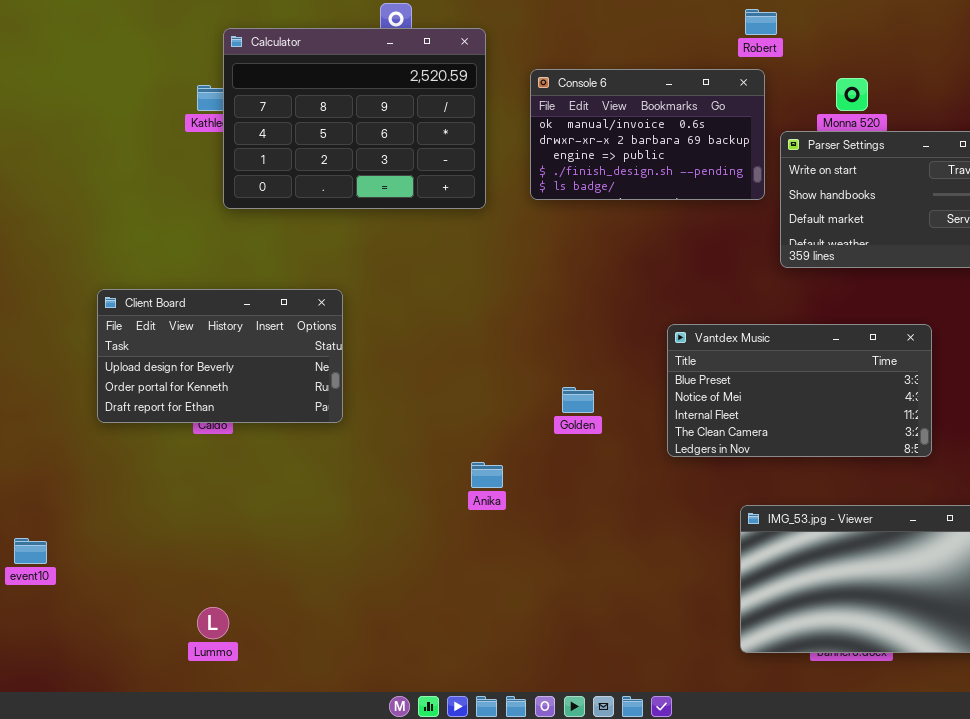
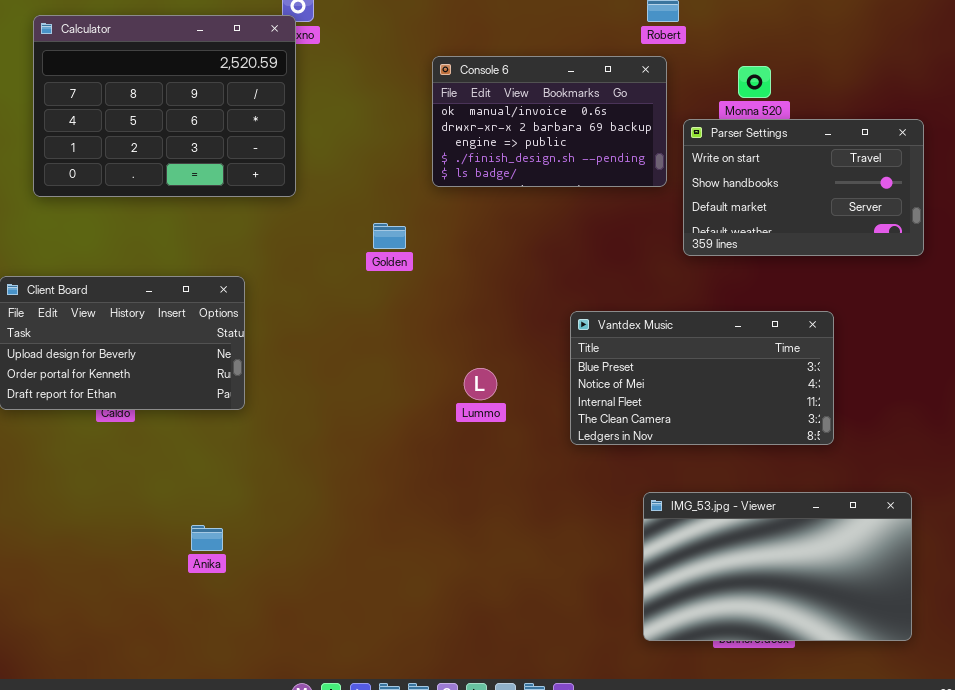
Calculator: [223,28,486,209] -> [33,15,296,197], moved
Golden: [562,387,594,413] -> [373,223,406,249], moved
Anika: [471,462,503,488] -> [191,525,223,551], moved
Lummo: [197,607,229,639] -> [464,368,497,400], moved

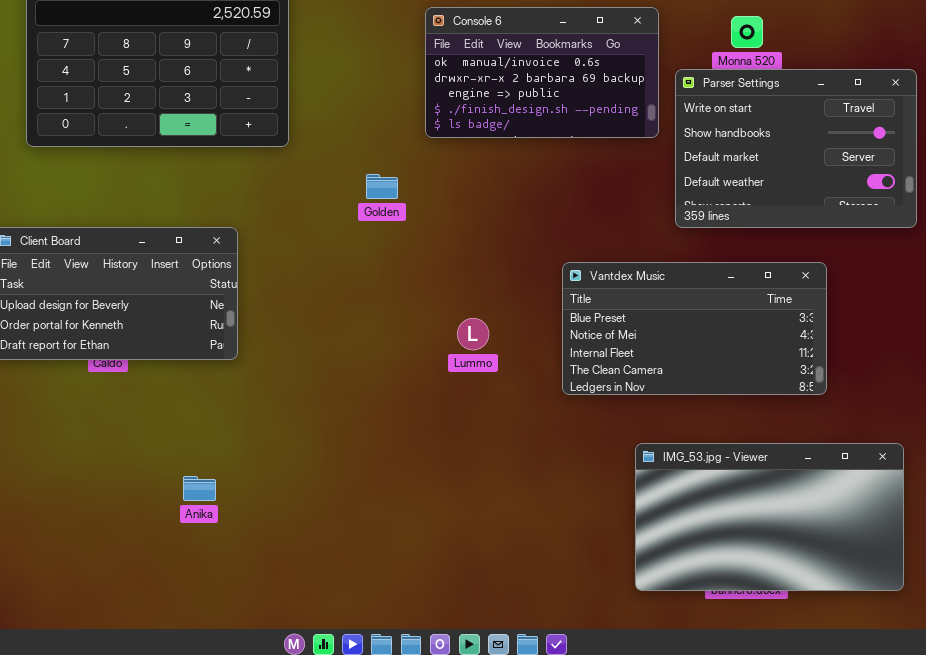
Parser Settings: [683,119,924,256] -> [675,69,917,228], resized

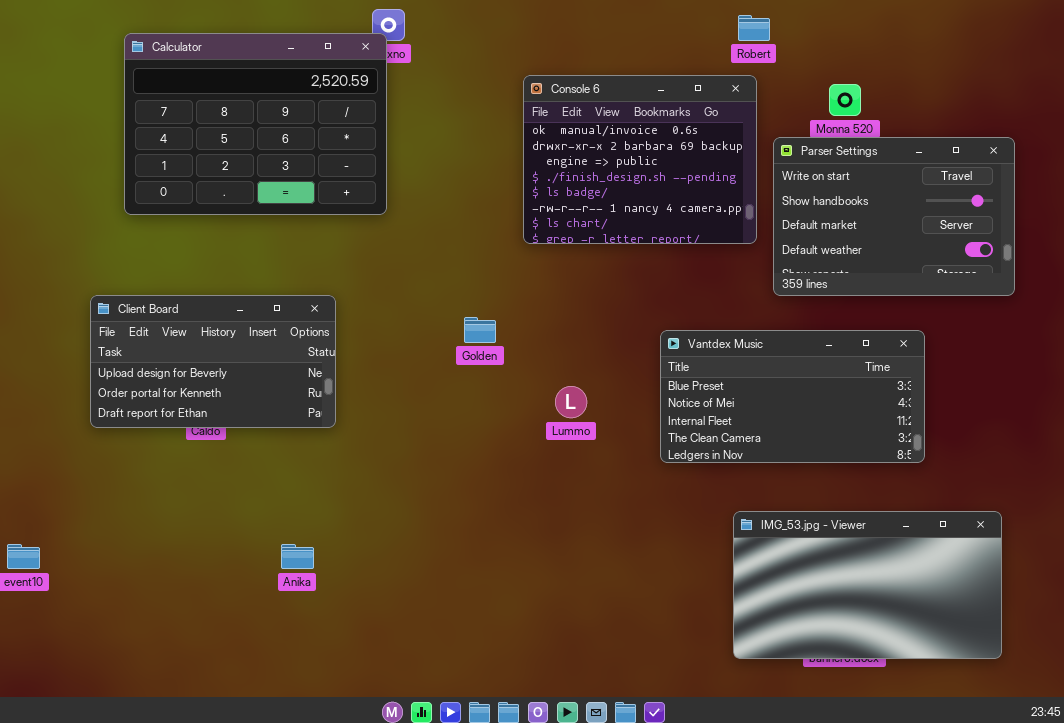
Console 6: [425,7,659,138] -> [523,75,757,244], resized
Golden: [366,174,398,199] -> [464,317,496,343], moved

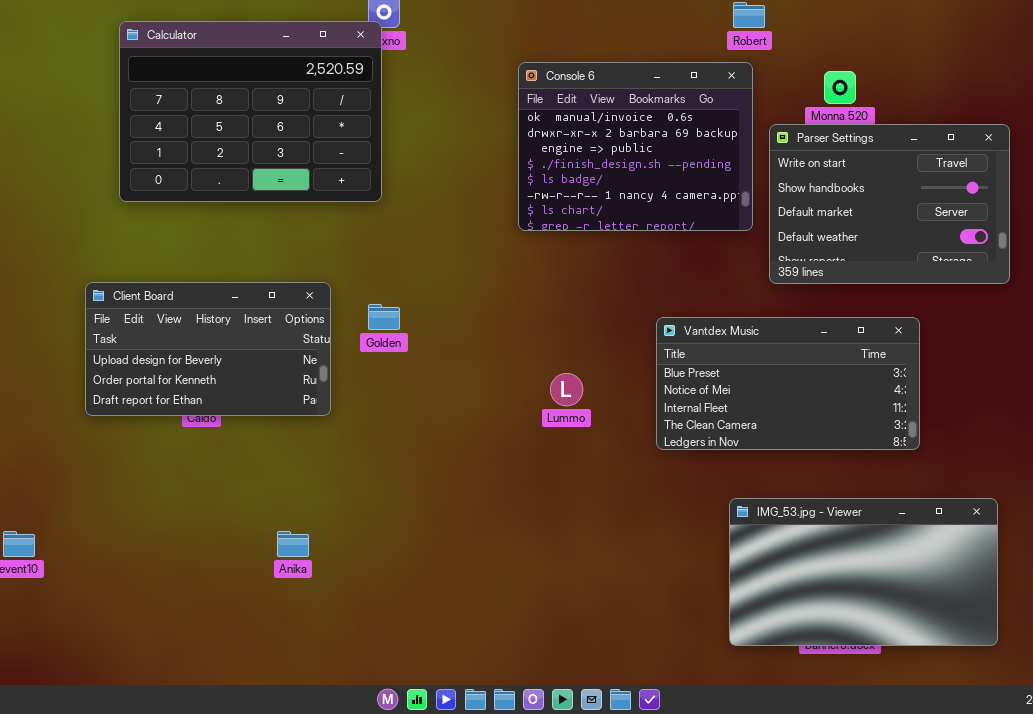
Golden: [464,317,496,343] -> [368,304,400,330], moved

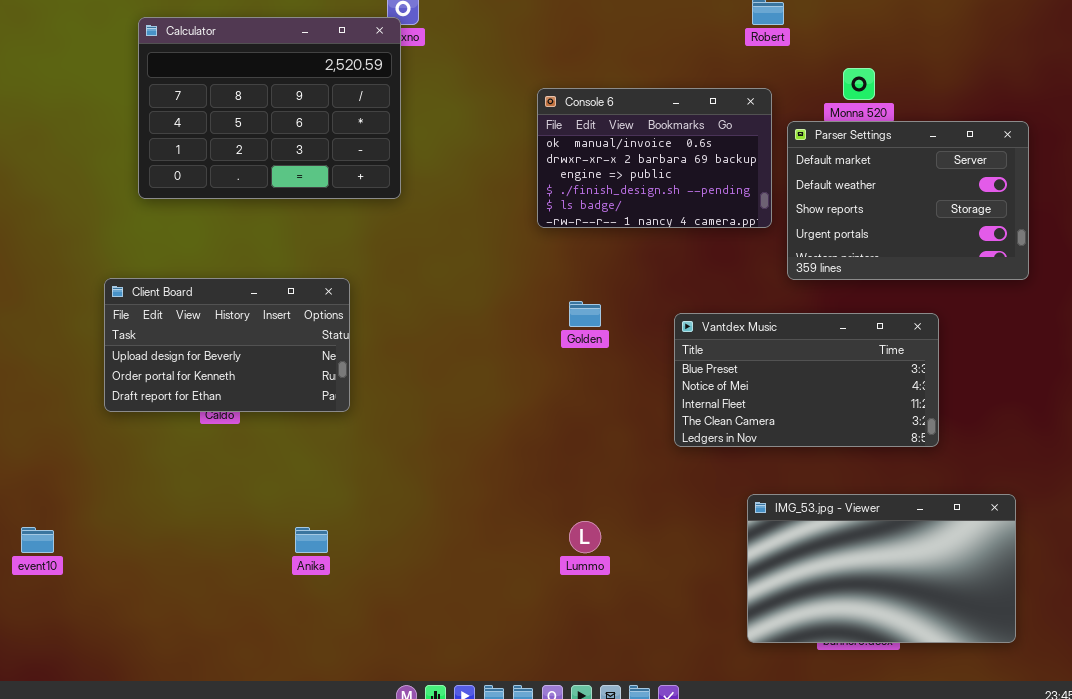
Console 6: [518,62,753,231] -> [537,88,772,228], resized
Parser Settings: [769,124,1010,284] -> [787,121,1029,280], scrolled down 2 rows
Golden: [368,304,400,330] -> [569,301,601,327], moved
Lummo: [550,373,583,406] -> [569,521,601,553], moved

